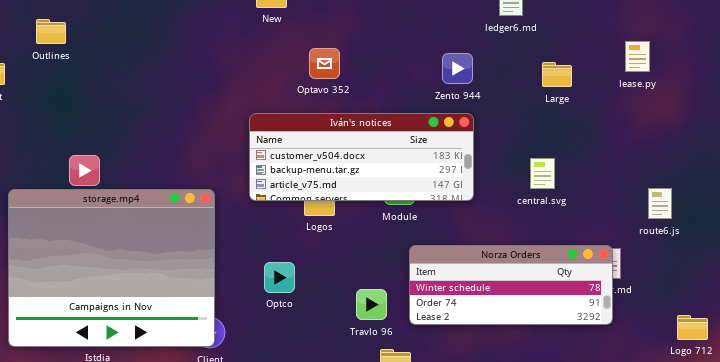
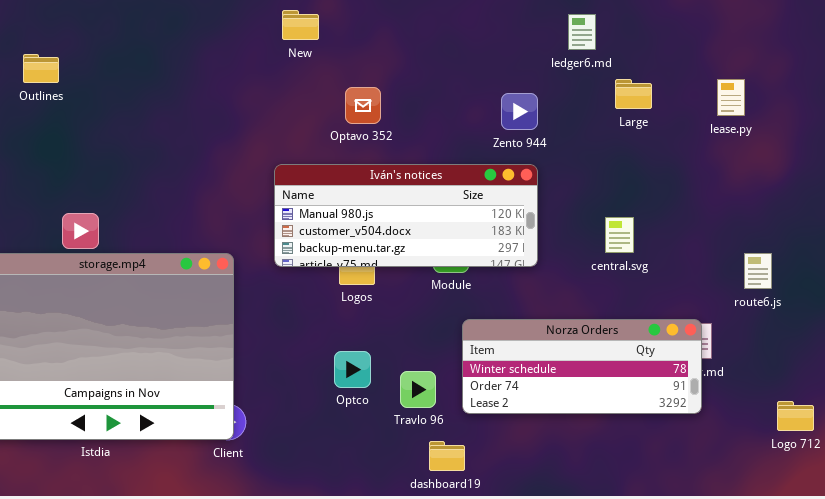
Large: [542,62,572,87] -> [615,79,652,109], moved
Iván's notices: [249,113,474,201] -> [274,164,538,267], scrolled up 1 row
Optco: [264,262,295,293] -> [334,351,371,388], moved

